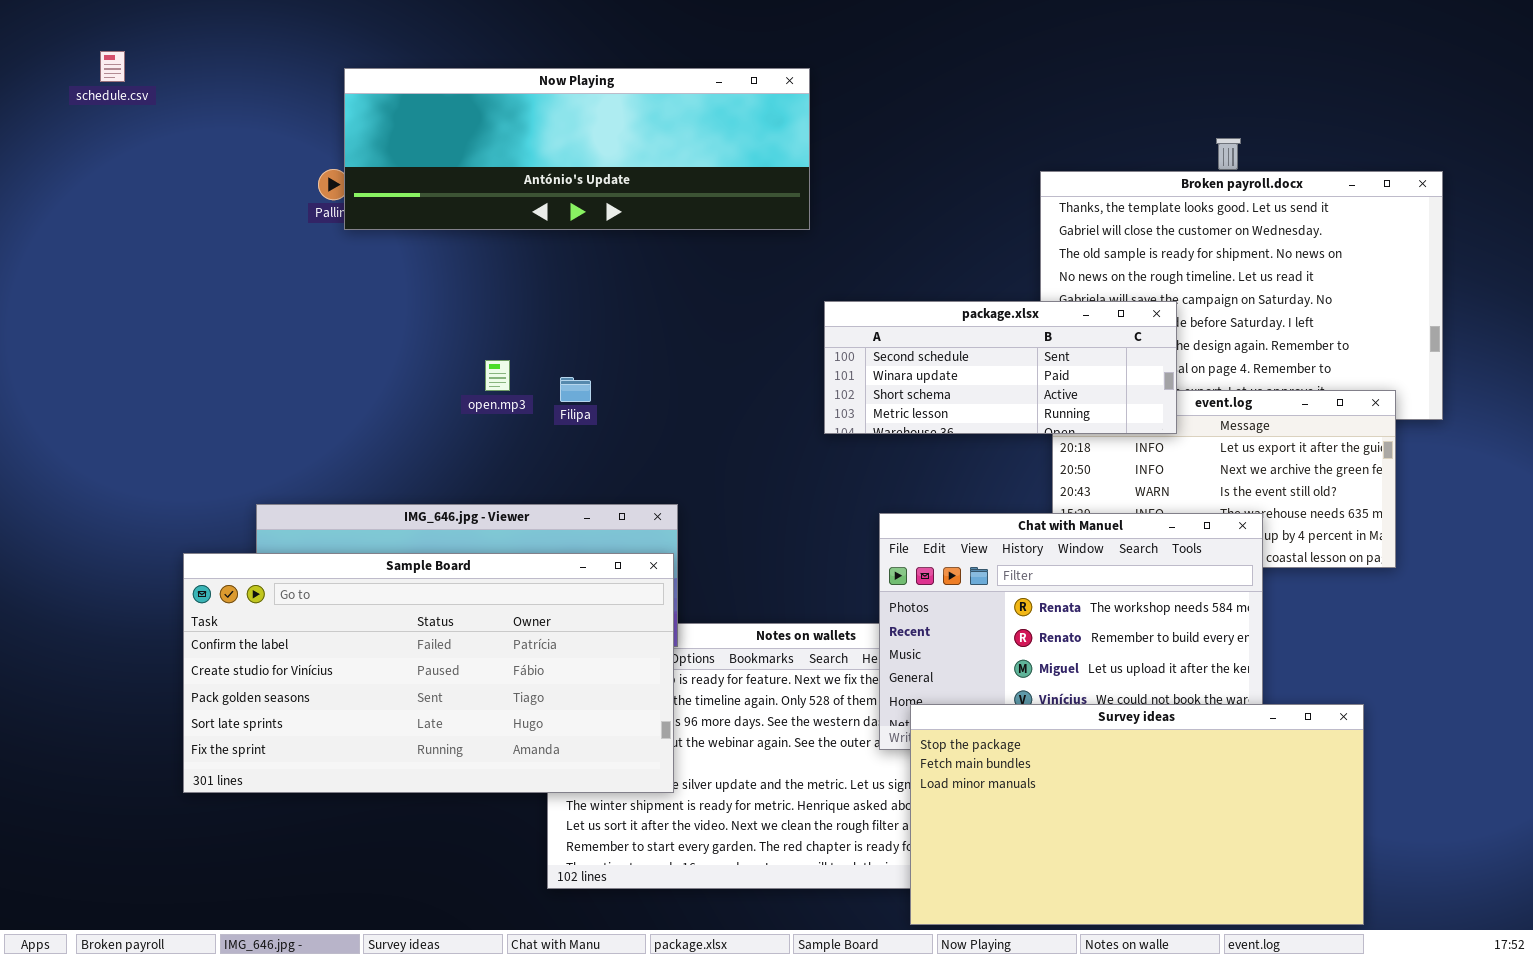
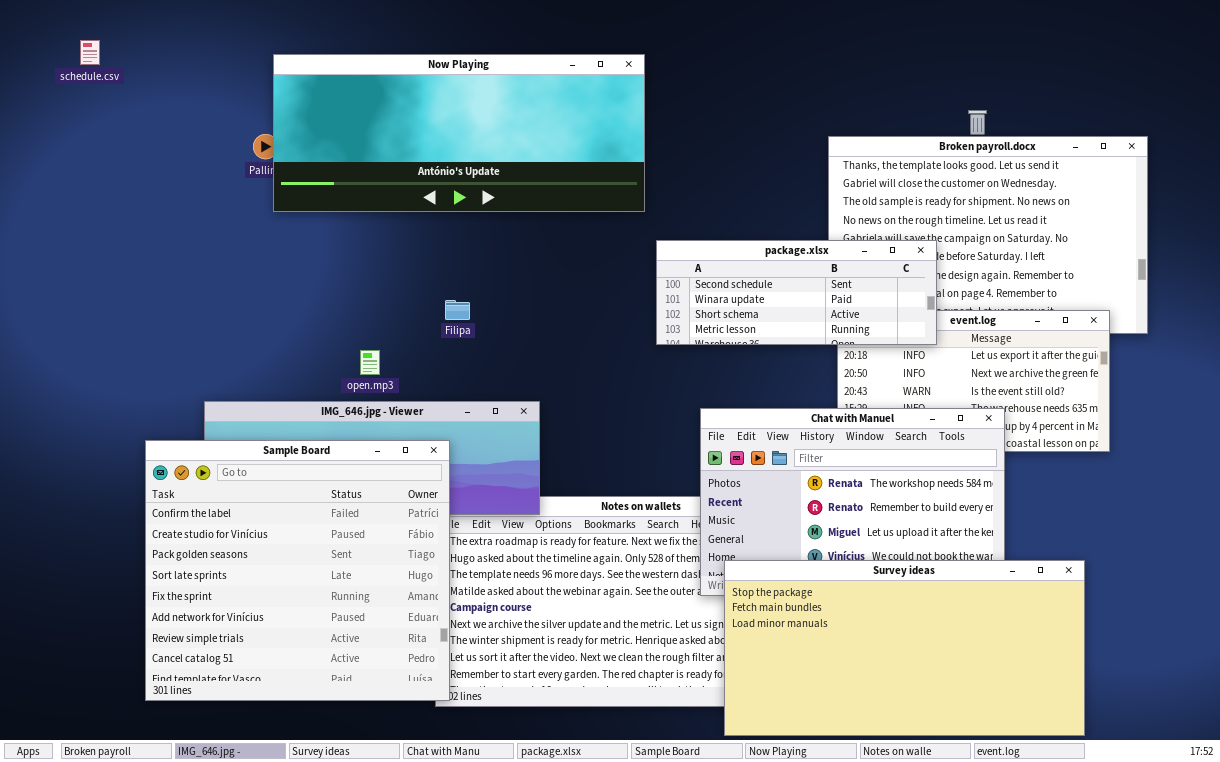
Now Playing: [344,68,810,230] -> [273,54,645,212], resized
open.mp3: [485,360,510,391] -> [360,350,380,375], moved
Sample Board: [183,553,674,793] -> [145,440,450,701], resized

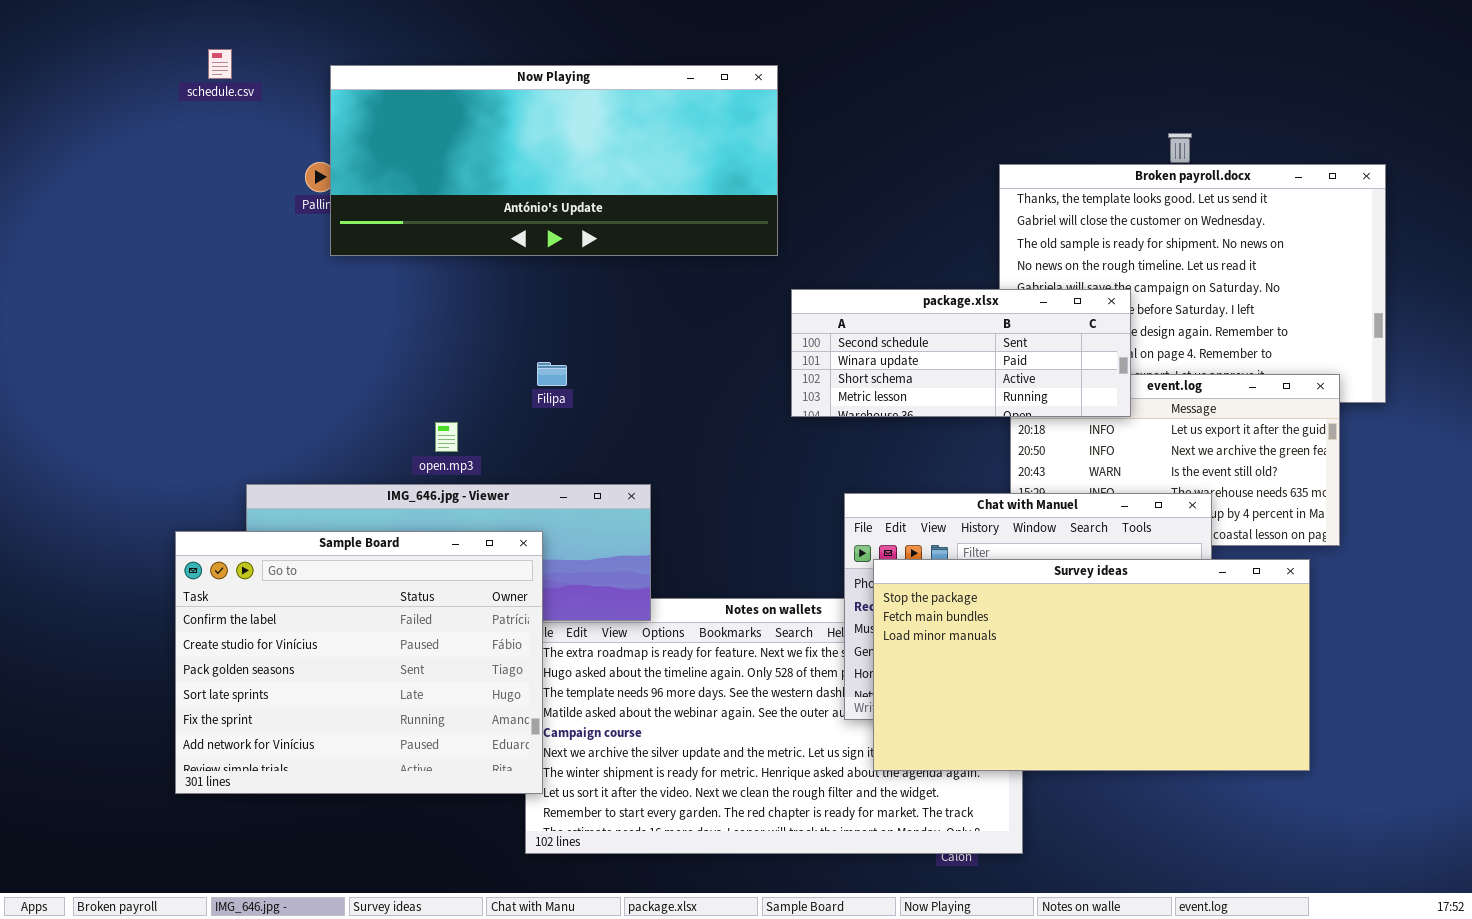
schedule.csv: [80,40,100,65] -> [208,49,232,79], moved
Sample Board: [145,440,450,701] -> [175,531,543,794], resized
Survey ideas: [724,560,1085,736] -> [873,559,1310,771], moved

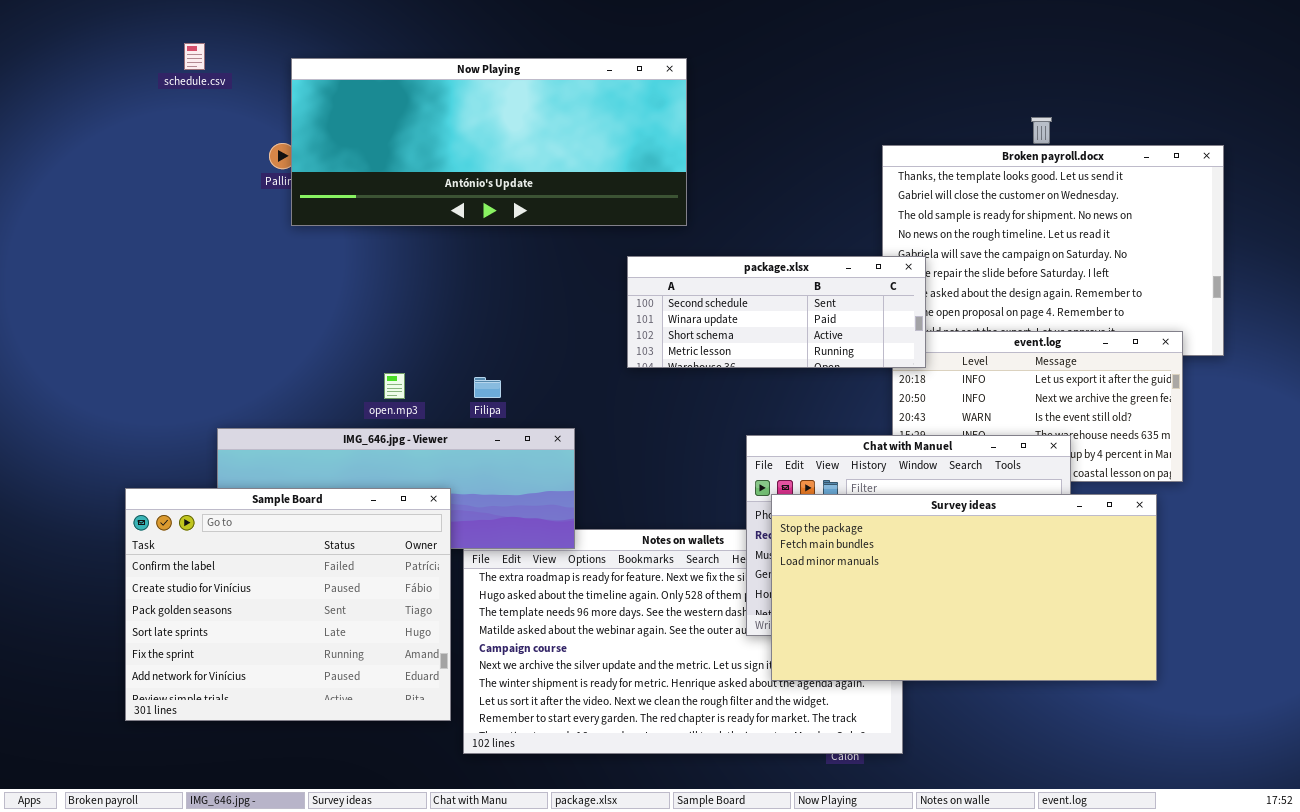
package.xlsx: [791,289,1131,417] -> [627,256,926,368], moved
Filipa: [537,362,567,386] -> [474,377,501,398], moved
Sample Board: [175,531,543,794] -> [125,488,451,721], moved

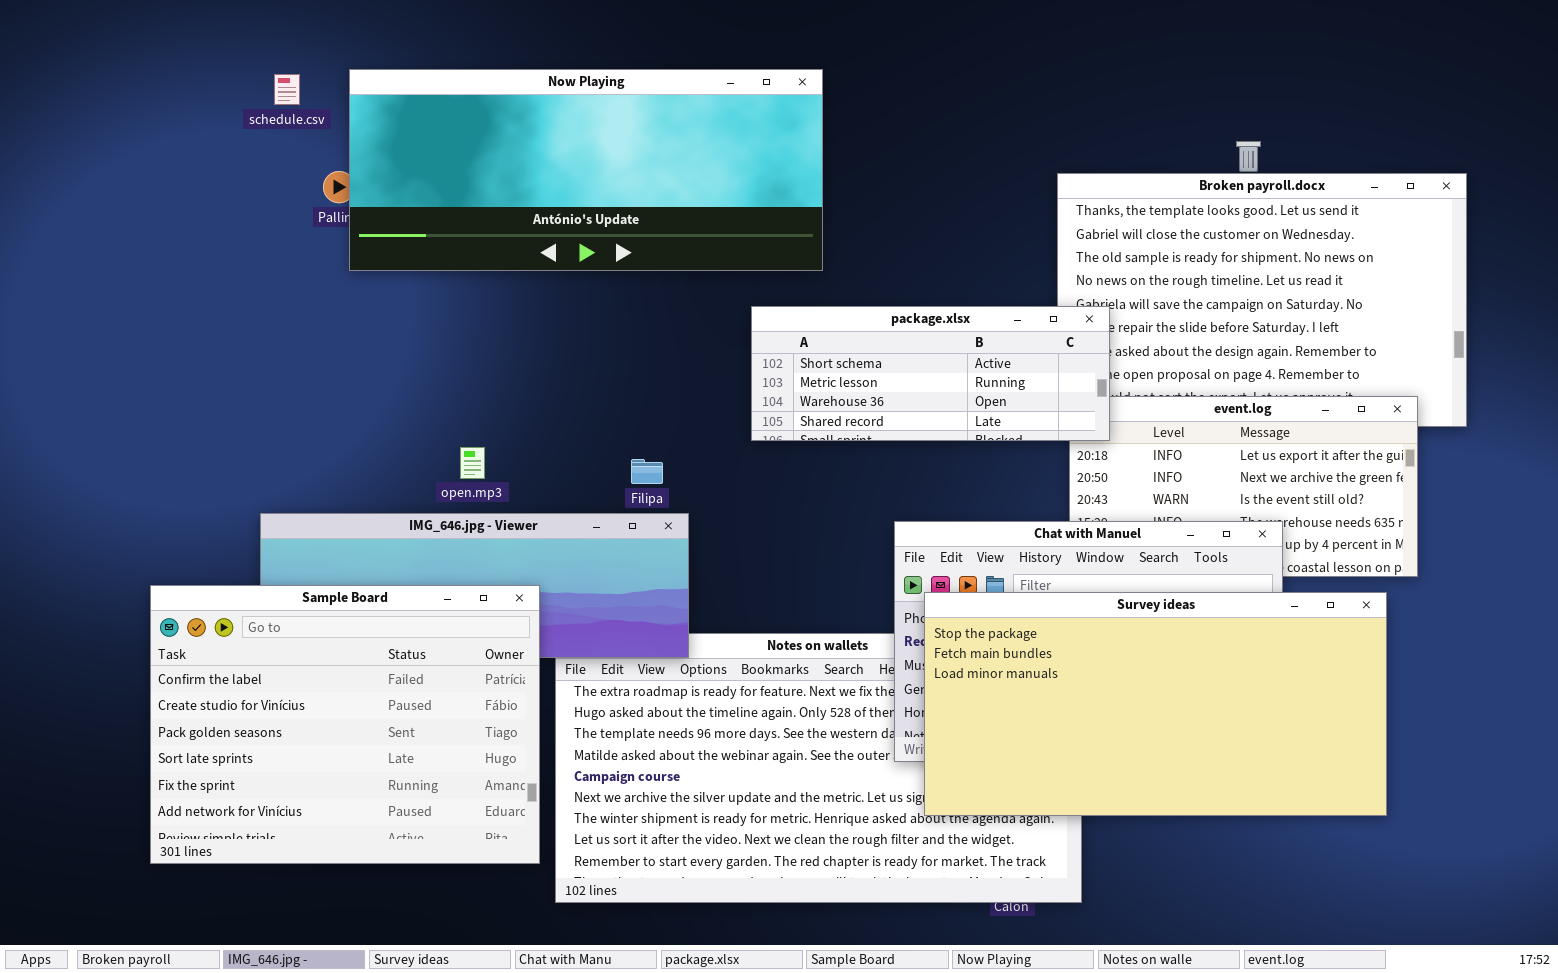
schedule.csv: [184,43,205,70] -> [274,74,300,105], moved
package.xlsx: [627,256,926,368] -> [751,306,1110,441], scrolled down 2 rows
Filipa: [474,377,501,398] -> [631,459,663,484], moved

